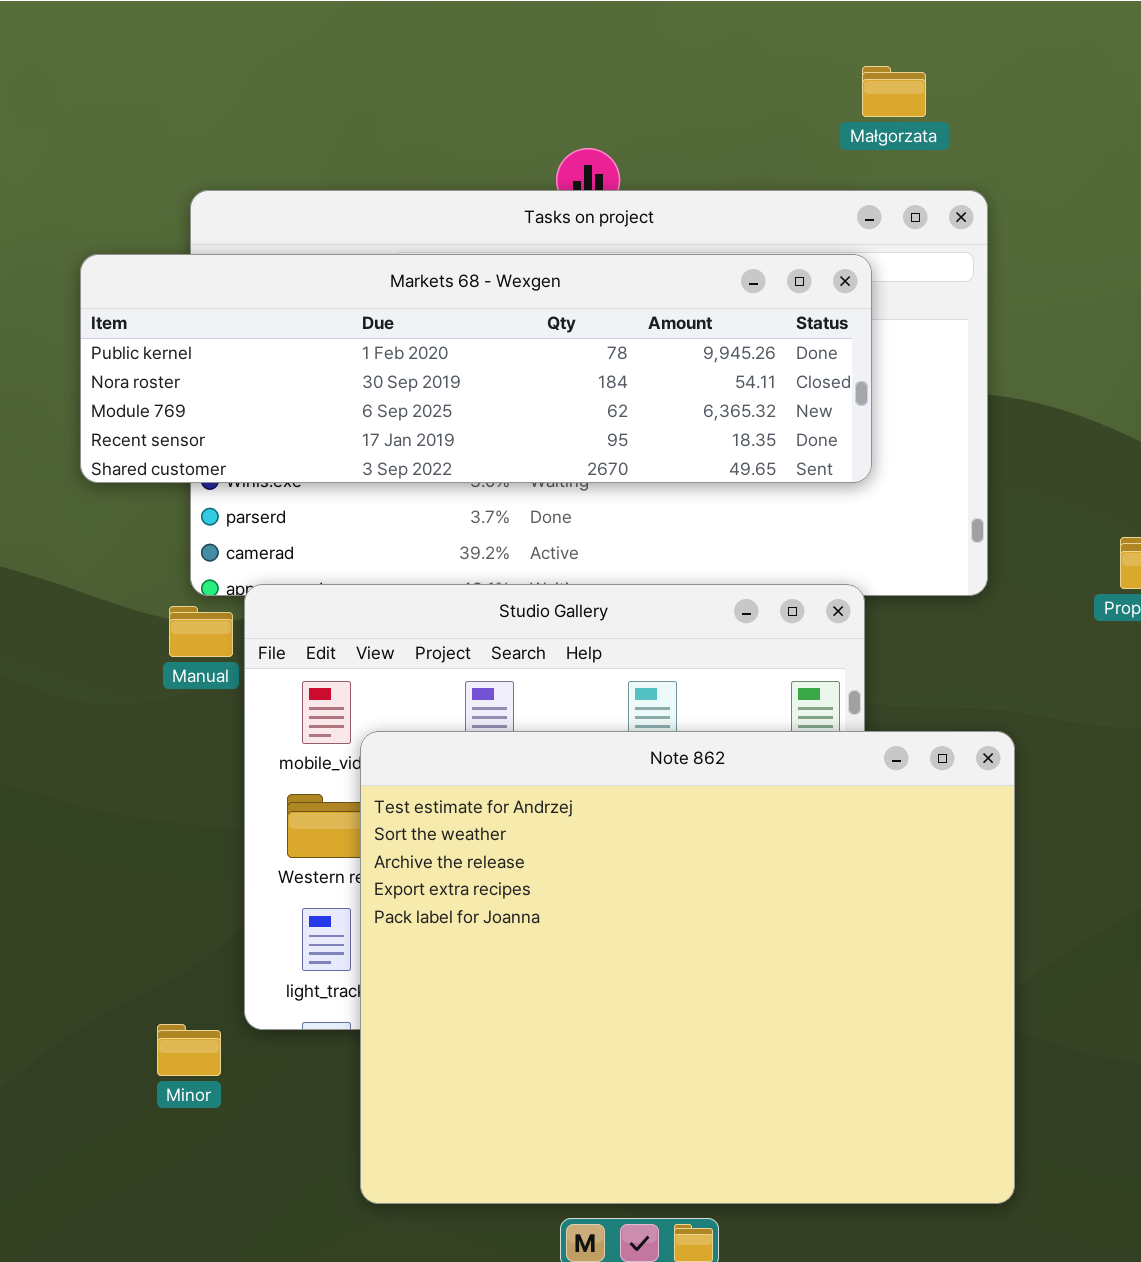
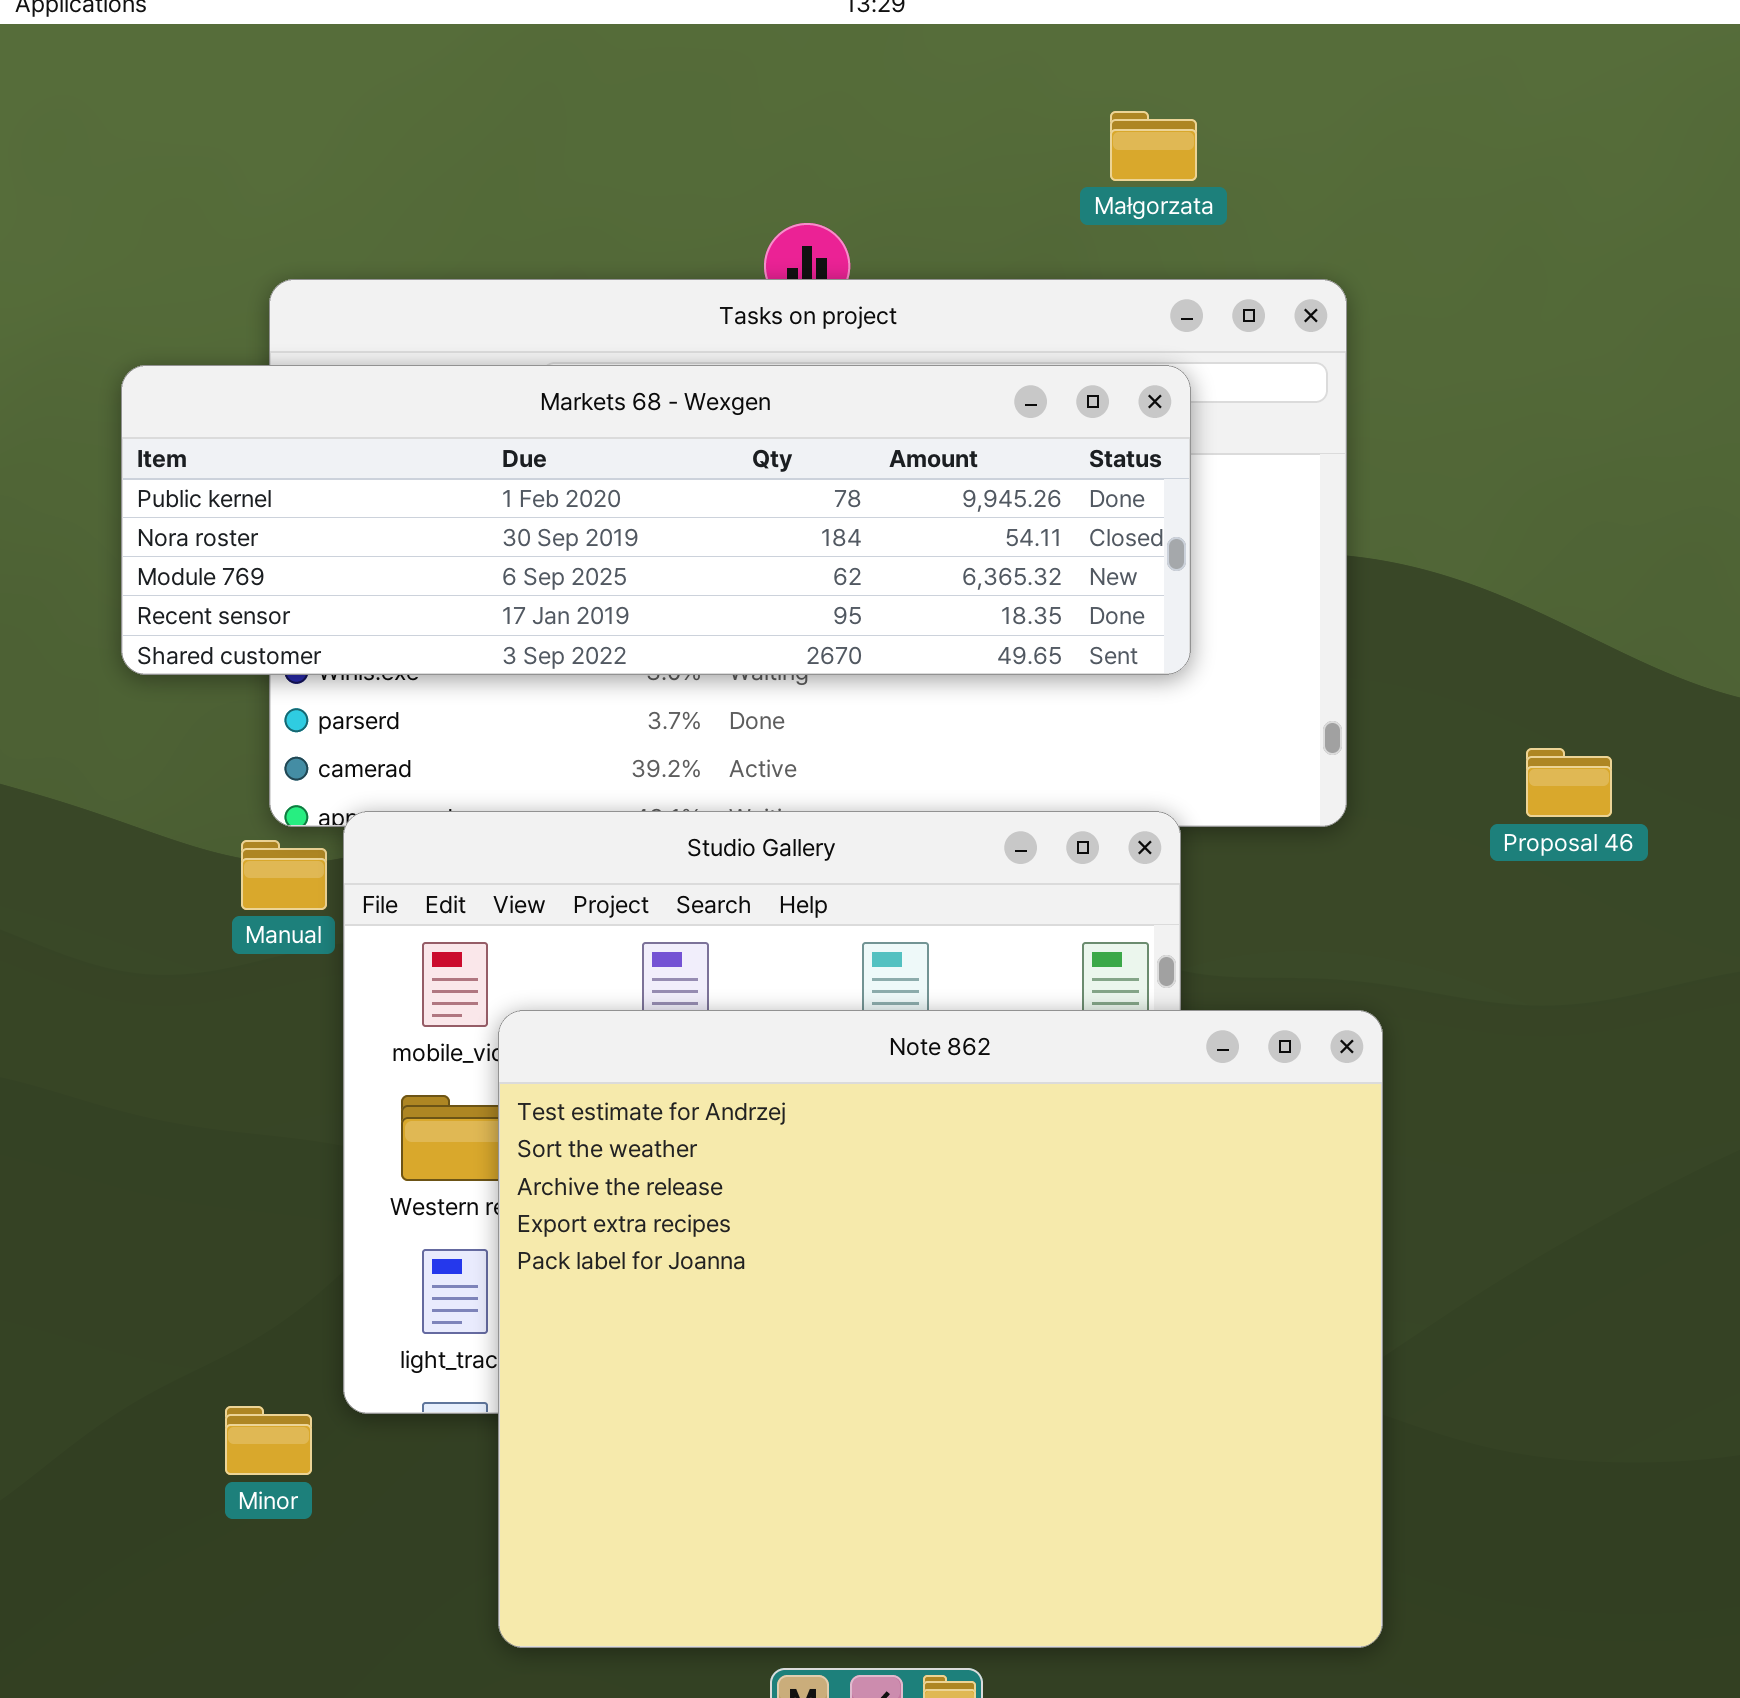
Małgorzata: [862,66,926,117] -> [1110,111,1197,181], moved

